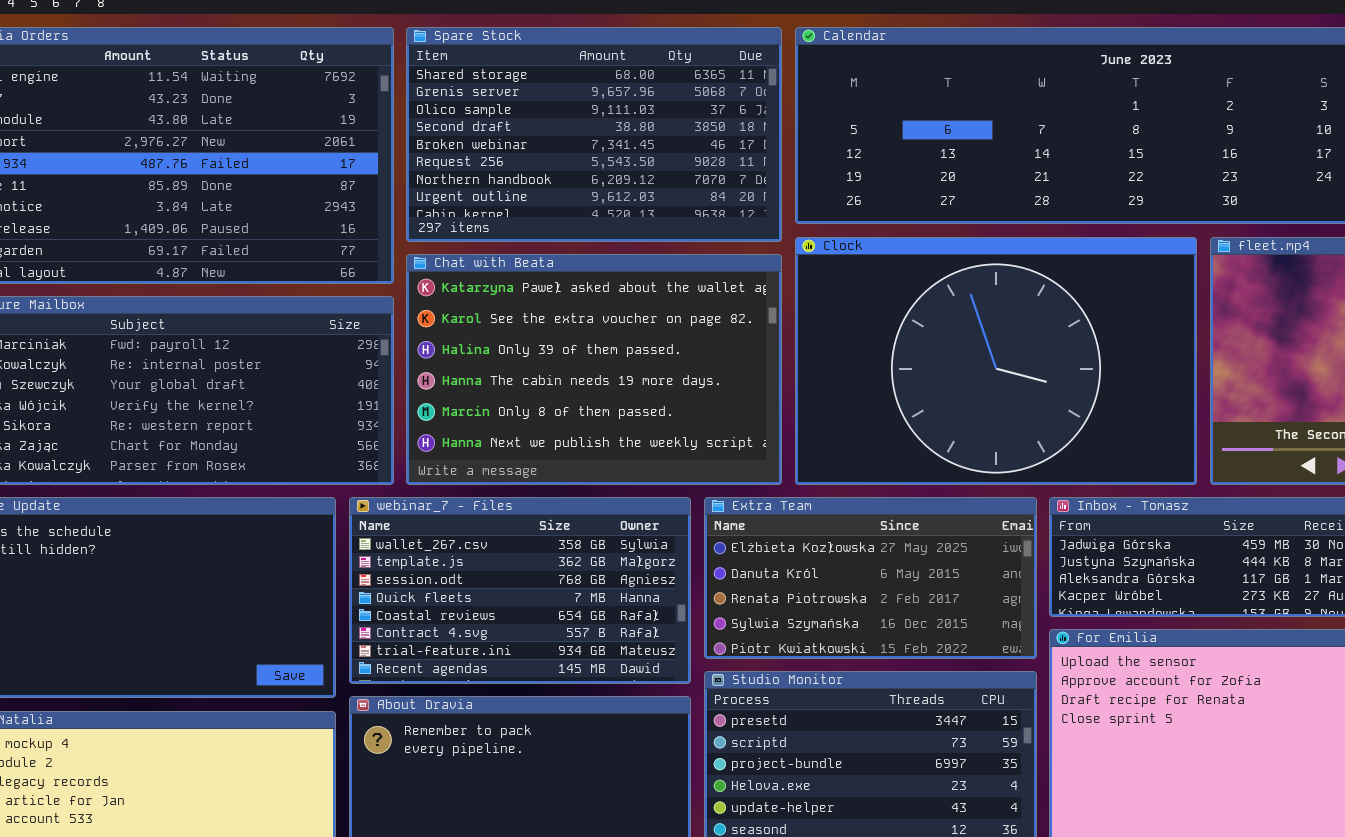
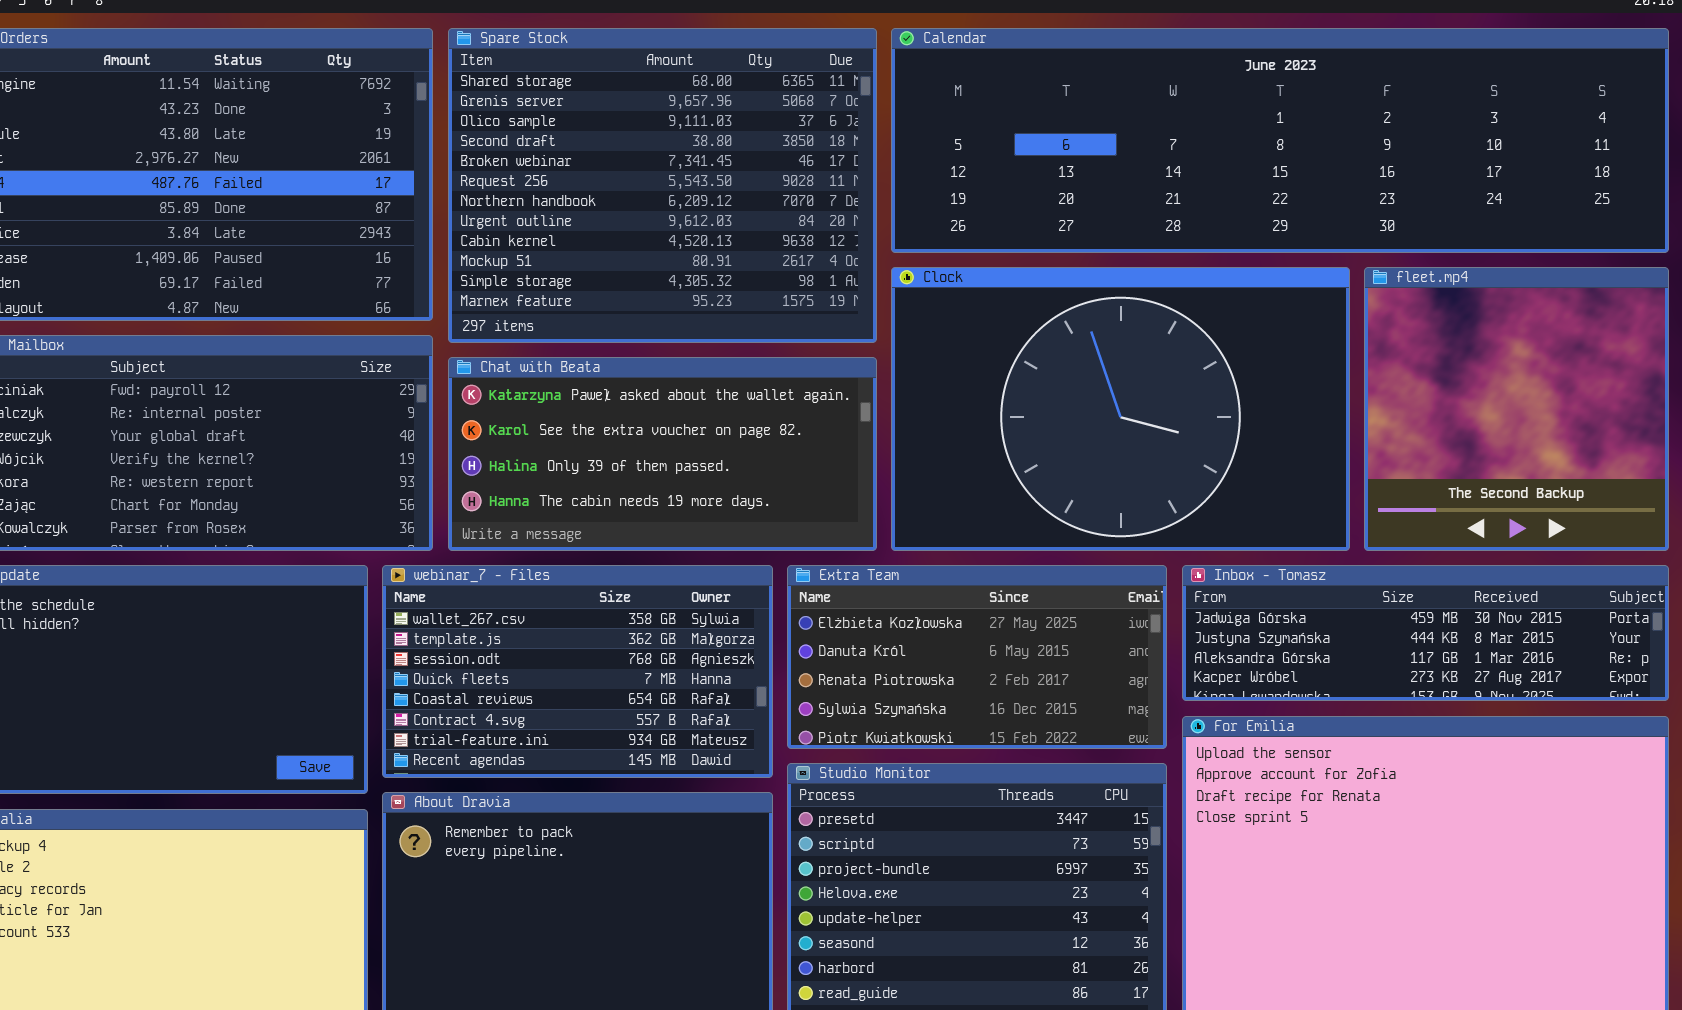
Spare Stock: [406,27,782,242] -> [448,28,877,343], resized
Chat with Beata: [406,254,782,485] -> [448,357,877,551], resized

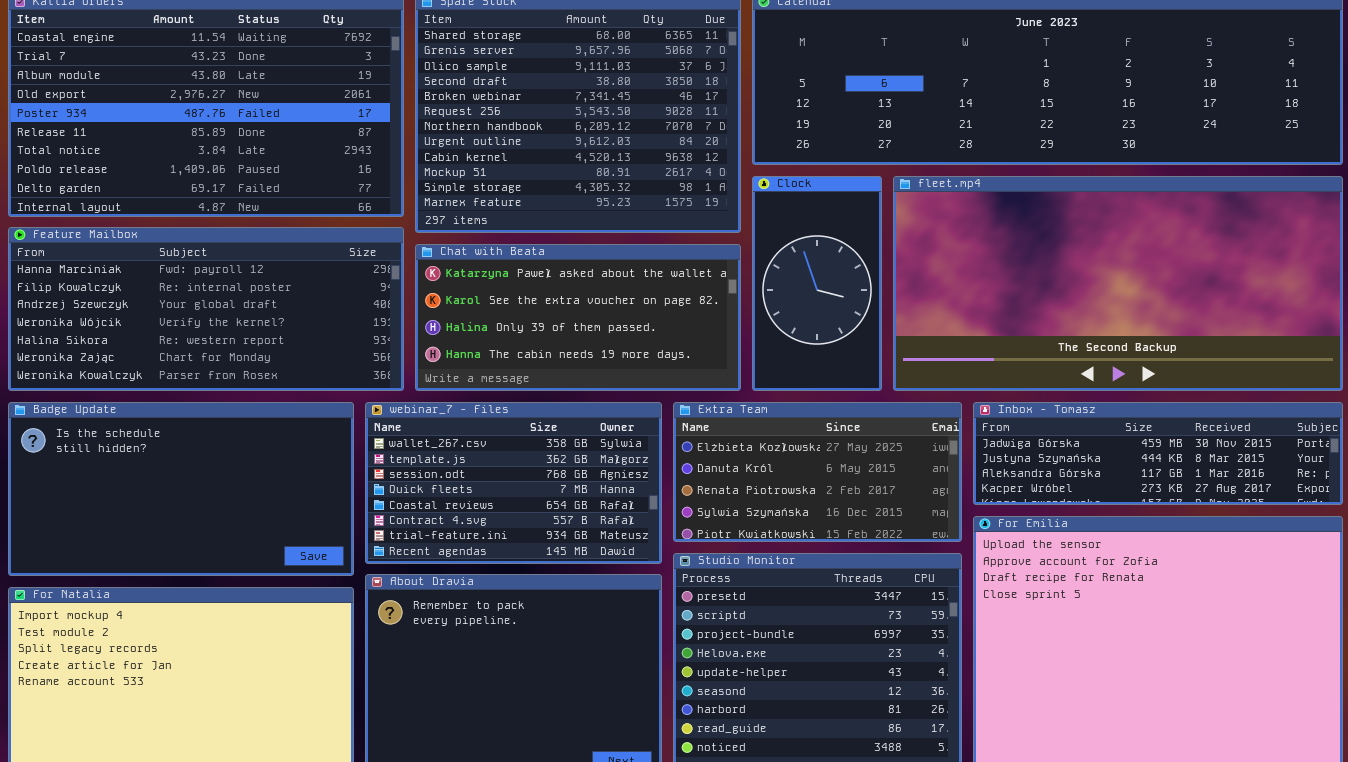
Clock: [891,267,1350,551] -> [752,176,882,391], resized
fleet.mp4: [1364,267,1669,551] -> [893,176,1343,391], resized

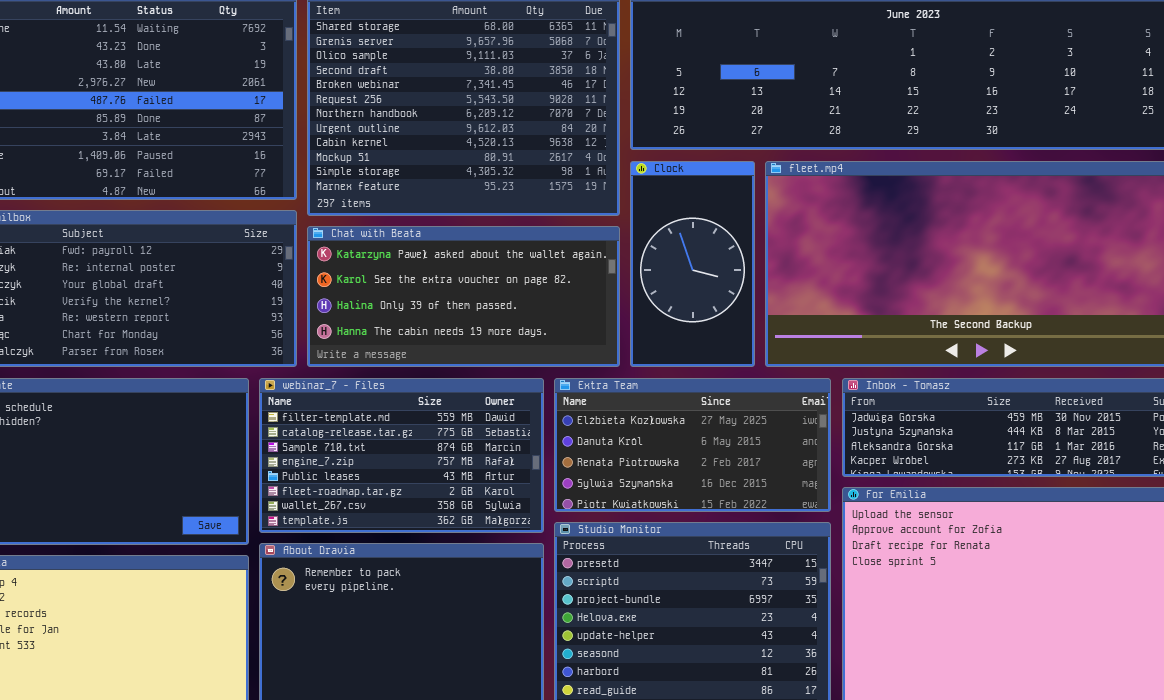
webinar_7 - Files: [365,402,662,564] -> [259,378,544,533], scrolled up 6 rows

